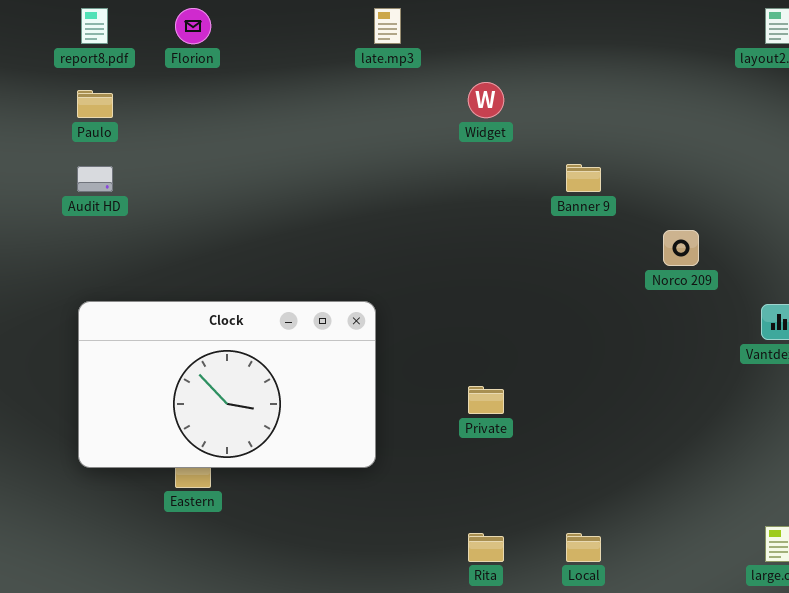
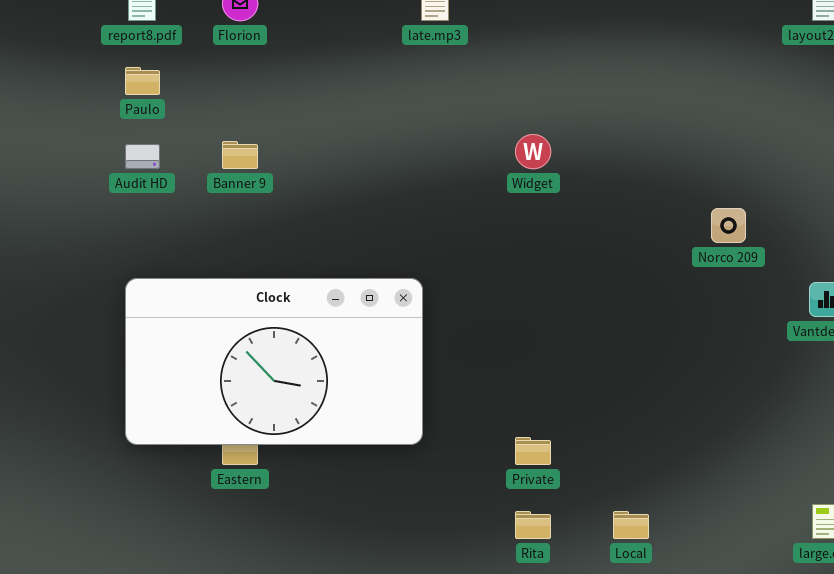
Widget: [468,82,504,118] -> [515,134,551,169], moved
Banner 9: [566,164,601,192] -> [222,141,258,169], moved
Private: [468,386,504,414] -> [515,437,551,465], moved

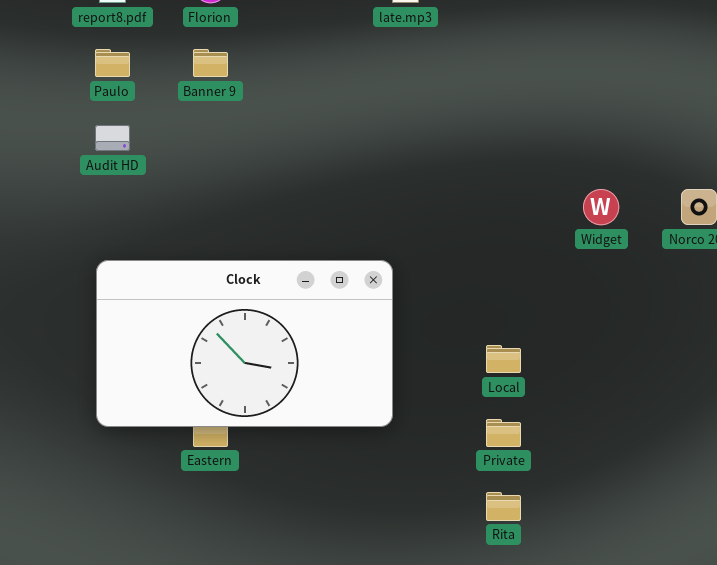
Widget: [515,134,551,169] -> [583,189,619,225], moved
Banner 9: [222,141,258,169] -> [193,49,228,77], moved
Local: [613,511,649,539] -> [486,345,521,373], moved

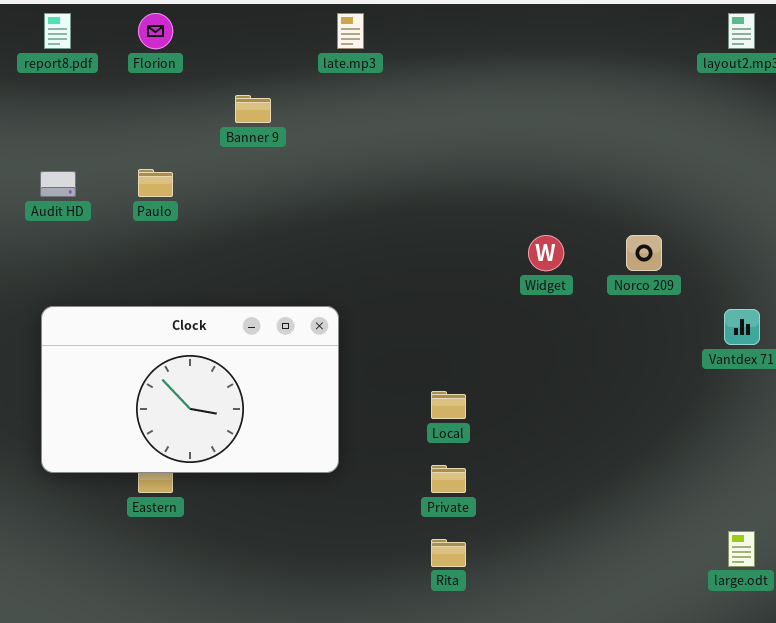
Paulo: [95,49,130,77] -> [138,169,173,197], moved
Banner 9: [193,49,228,77] -> [235,95,271,123], moved

